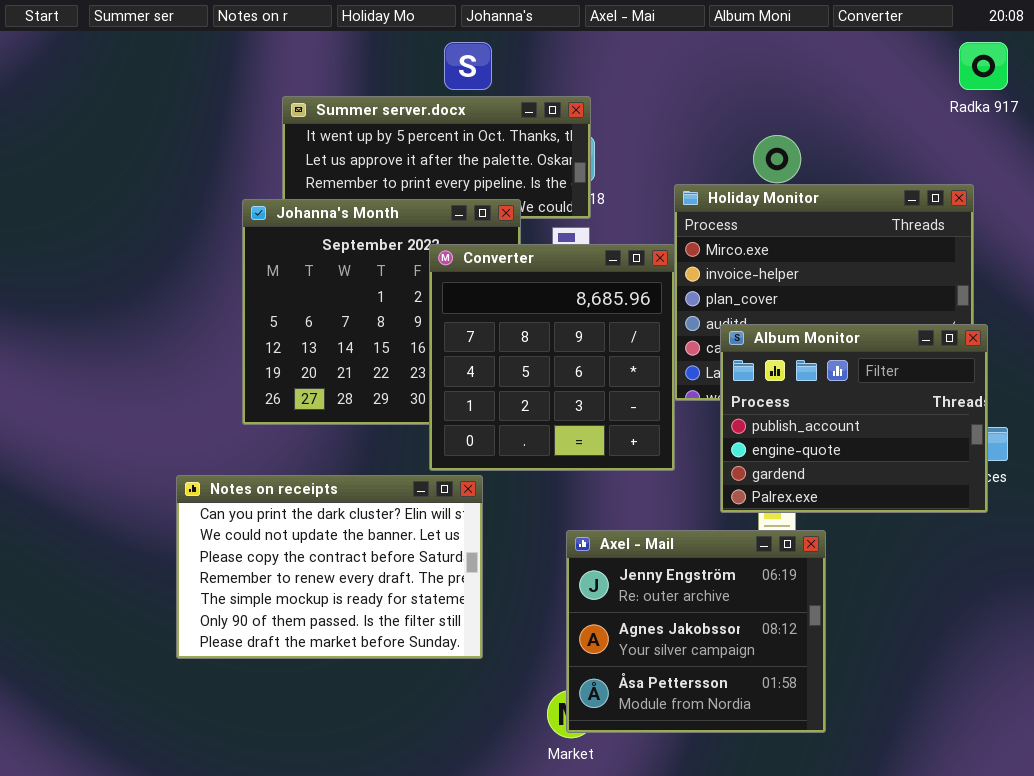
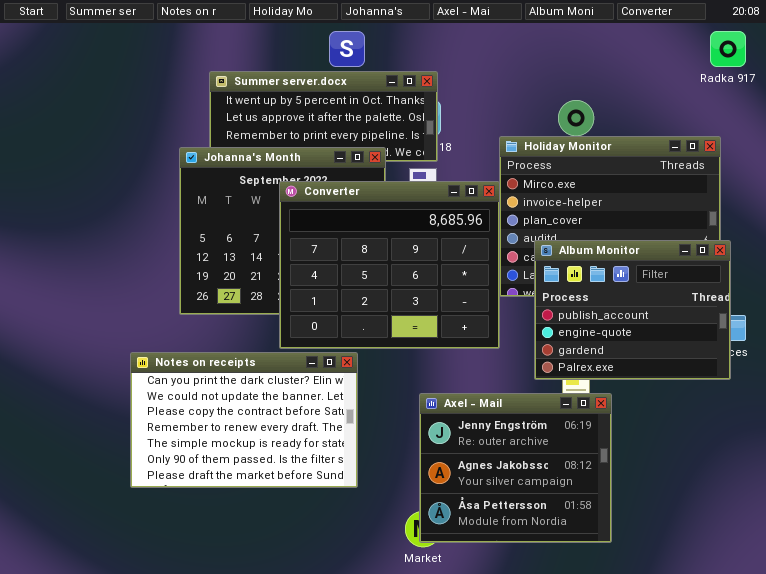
Converter: [429,244,675,471] -> [279,181,500,349], resized

